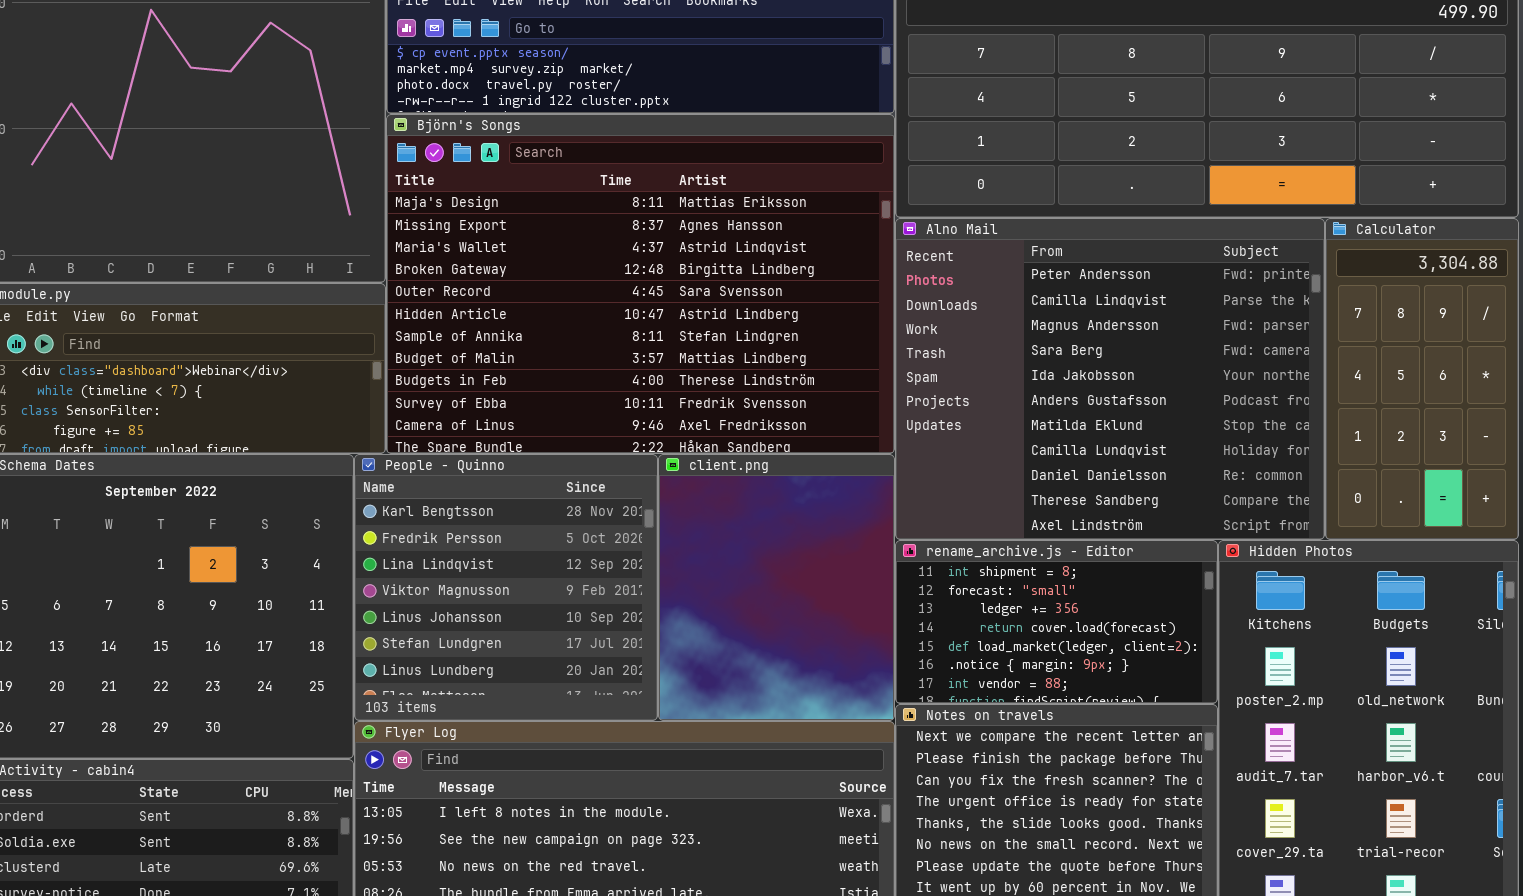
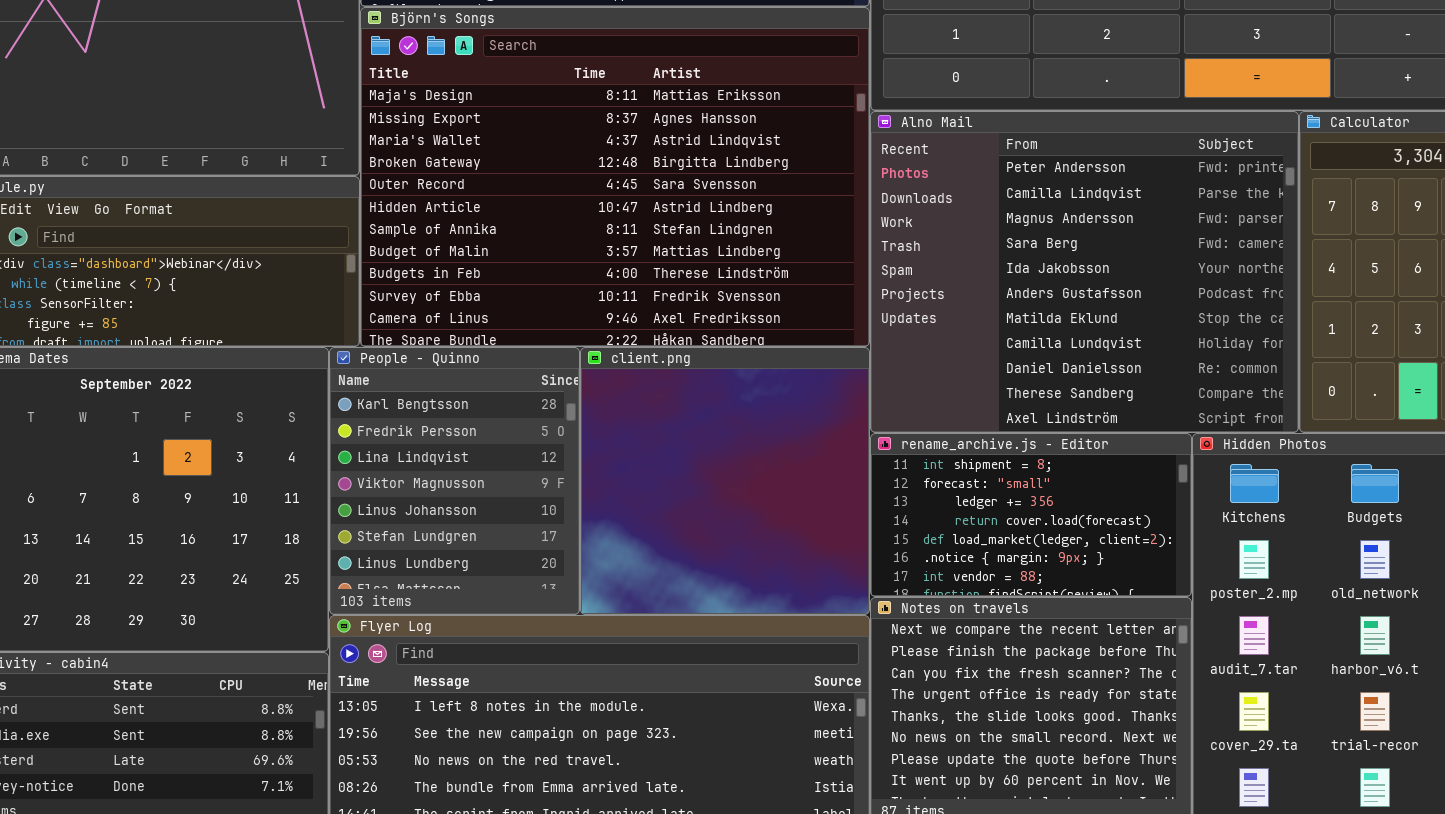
People - Quinno: [354,454,658,721] -> [329,347,580,615], resized
client.png: [658,454,895,721] -> [580,347,870,615], resized

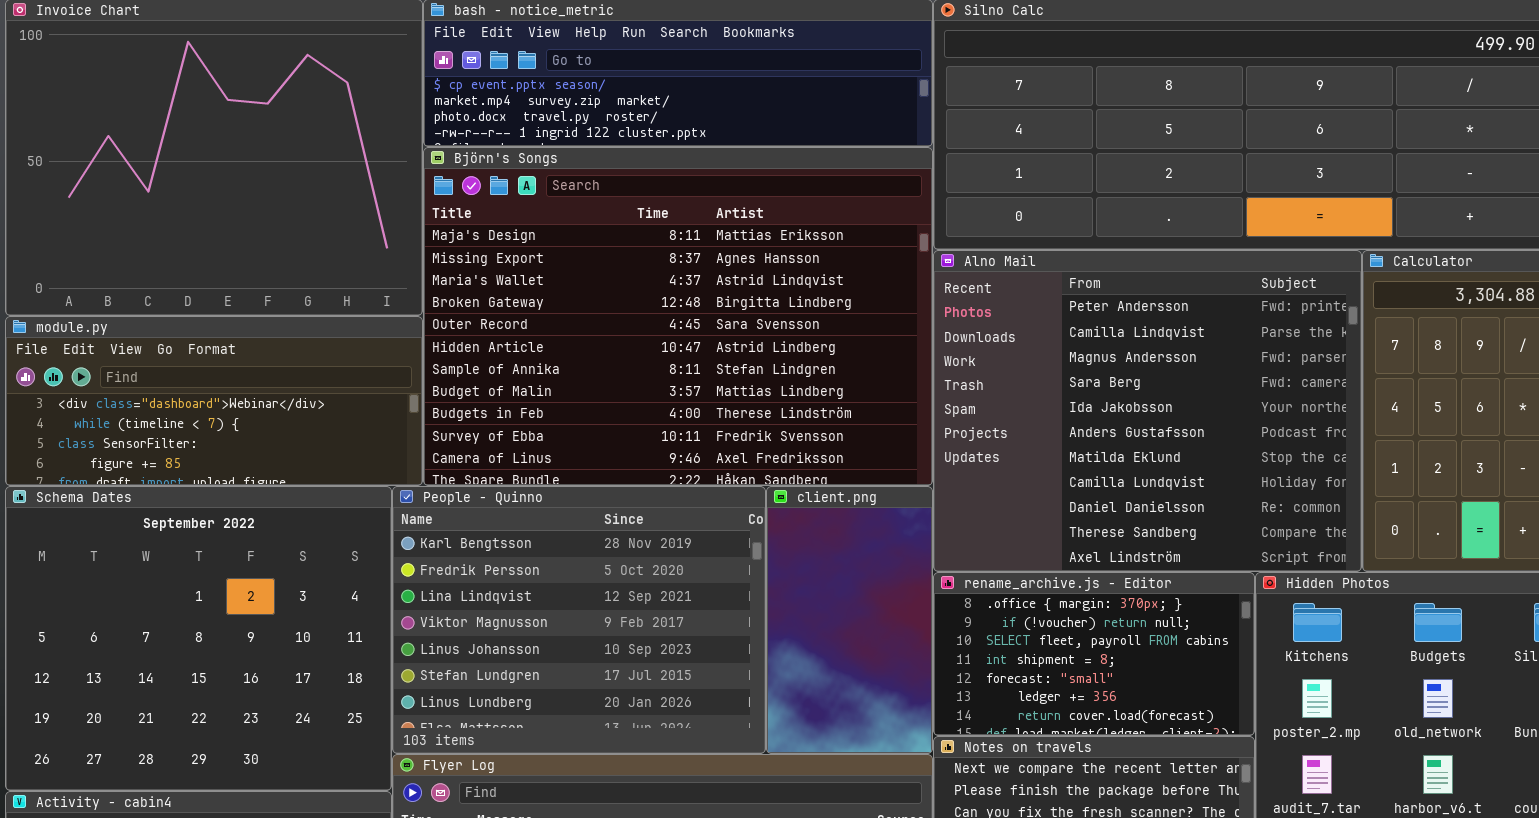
People - Quinno: [329,347,580,615] -> [392,486,766,754], resized
client.png: [580,347,870,615] -> [766,486,933,754], resized
rename_archive.js - Editor: [870,433,1192,597] -> [933,572,1255,736], scrolled up 3 rows

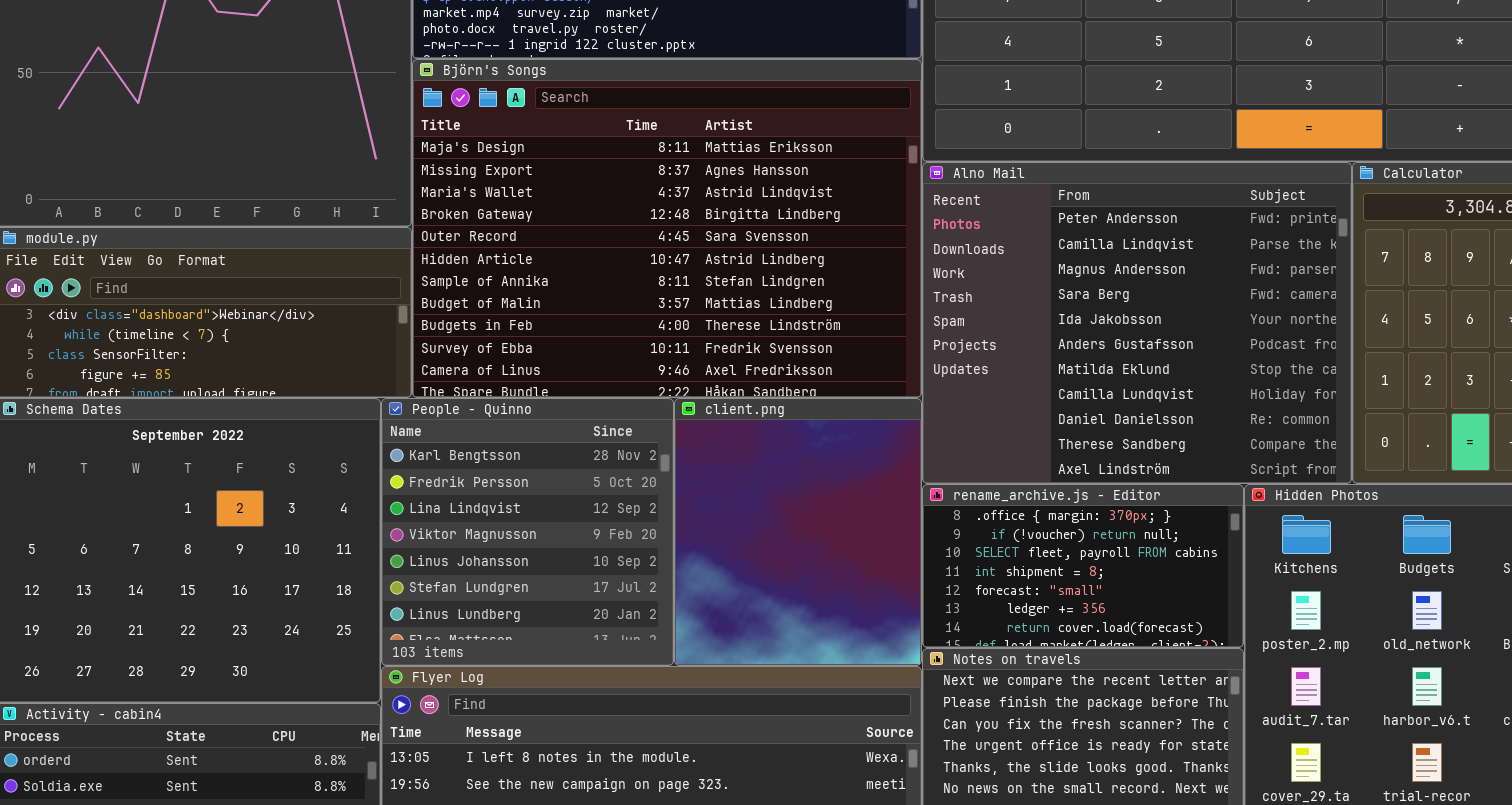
People - Quinno: [392,486,766,754] -> [381,398,674,666], resized
client.png: [766,486,933,754] -> [674,398,922,666], resized

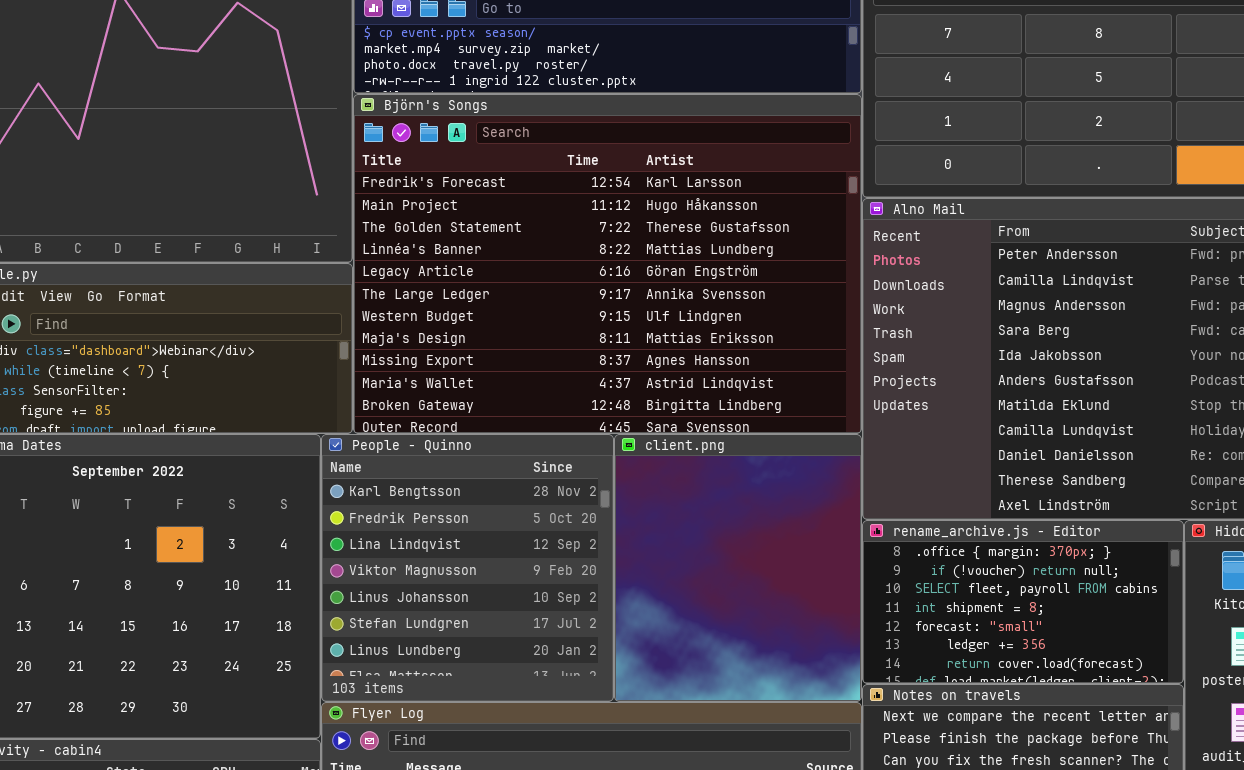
Björn's Songs: [412,59,922,398] -> [353,94,862,434], scrolled up 7 rows

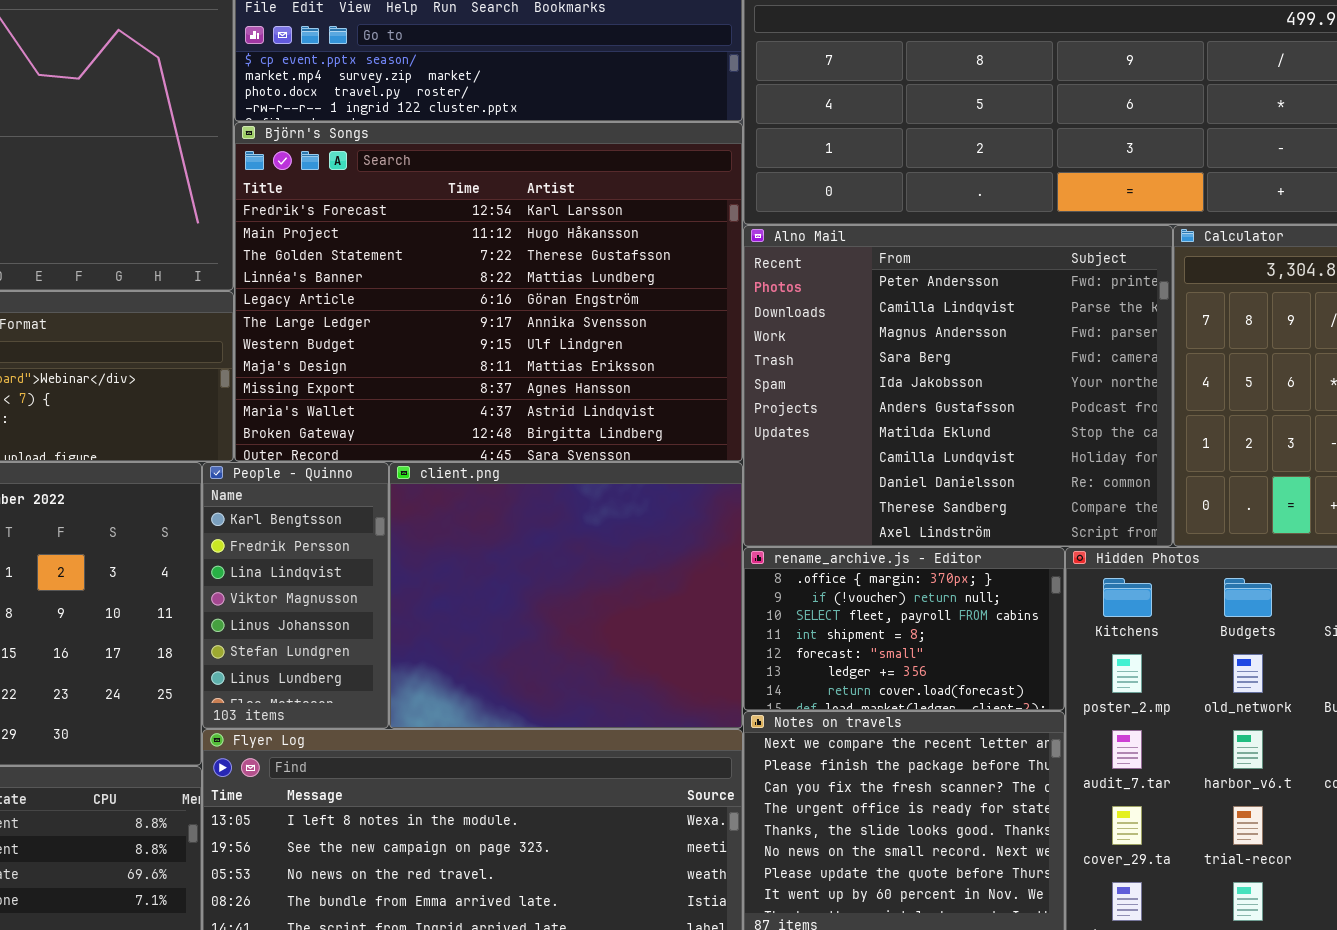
People - Quinno: [321,434,614,702] -> [202,462,389,729], resized
client.png: [614,434,862,702] -> [389,462,743,729], resized

